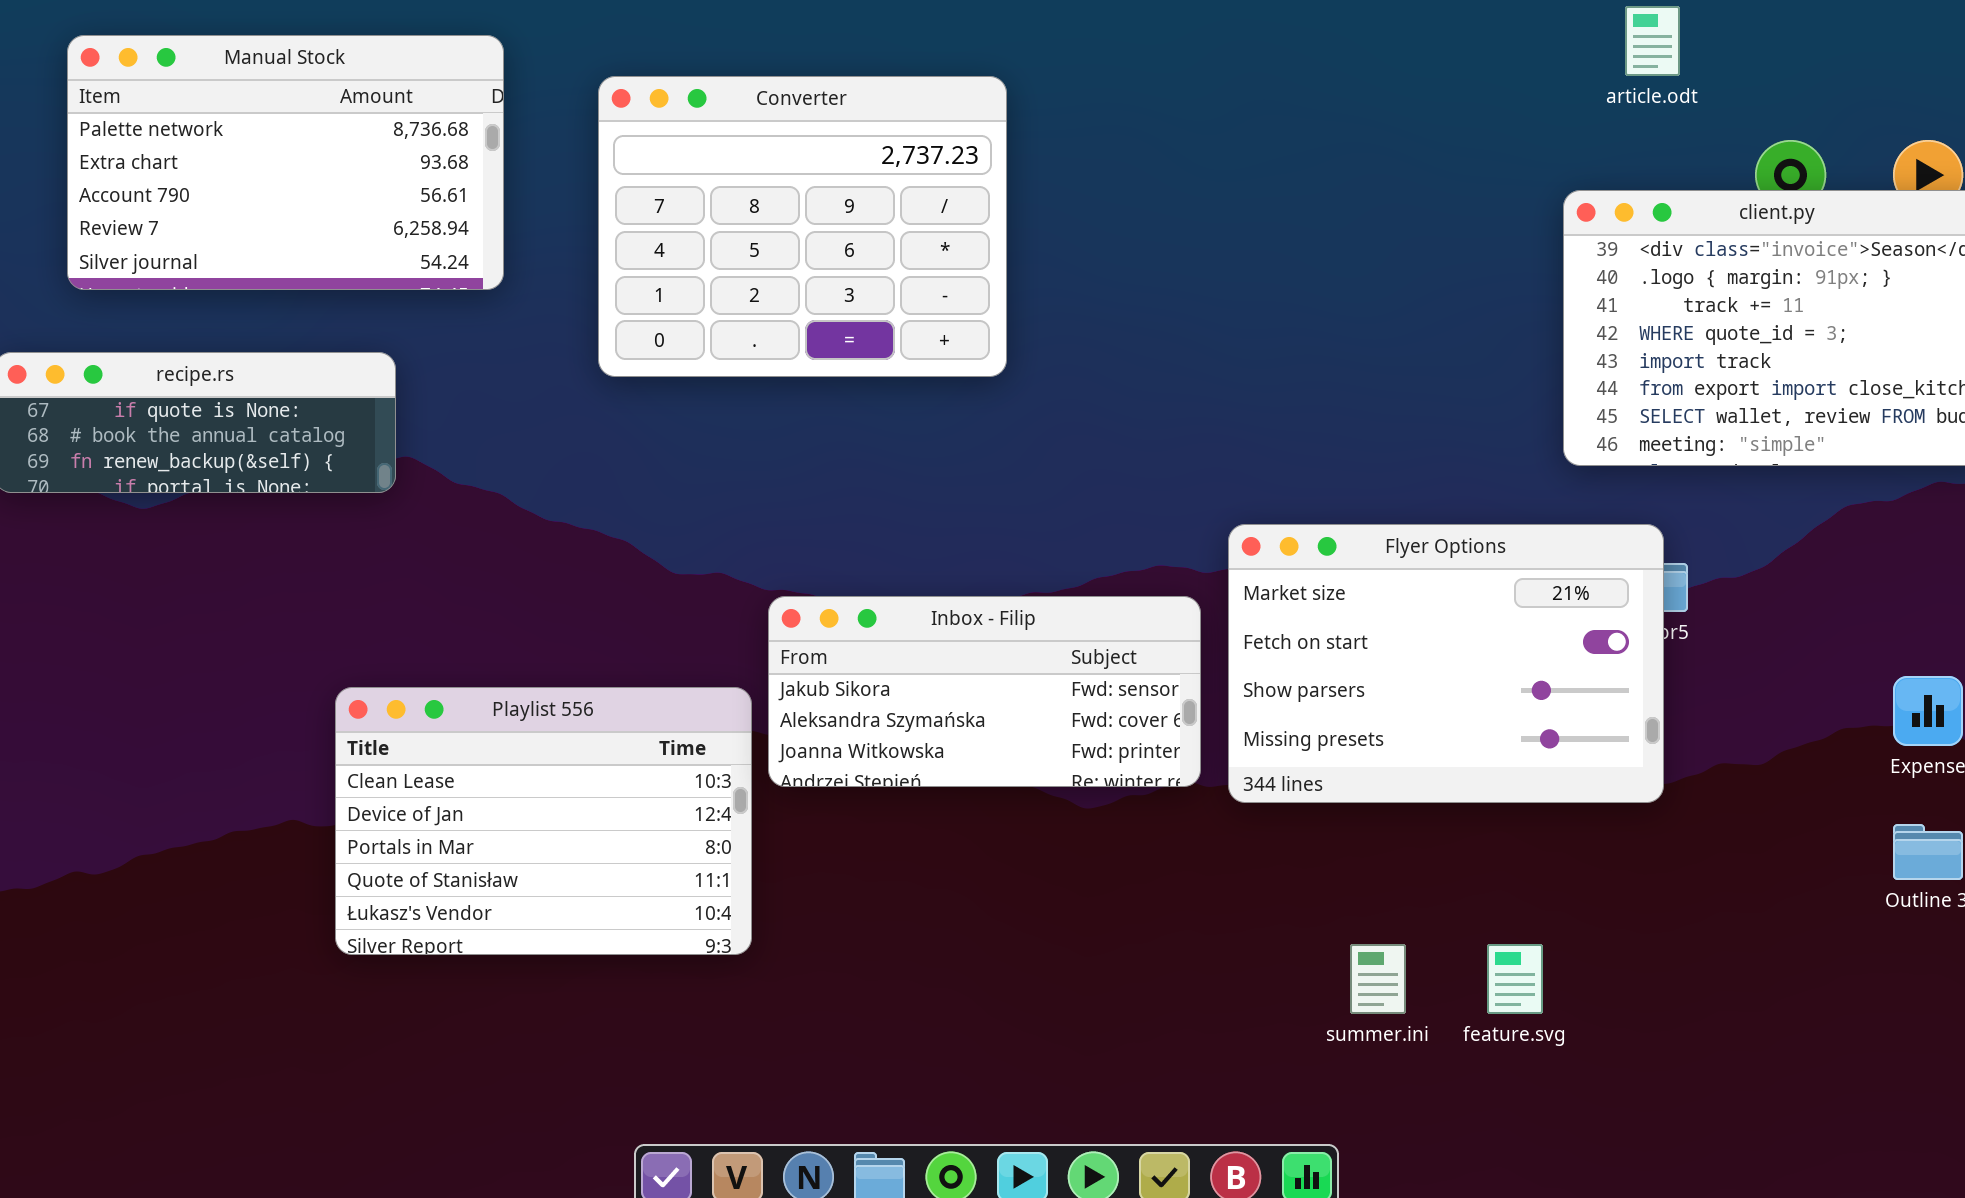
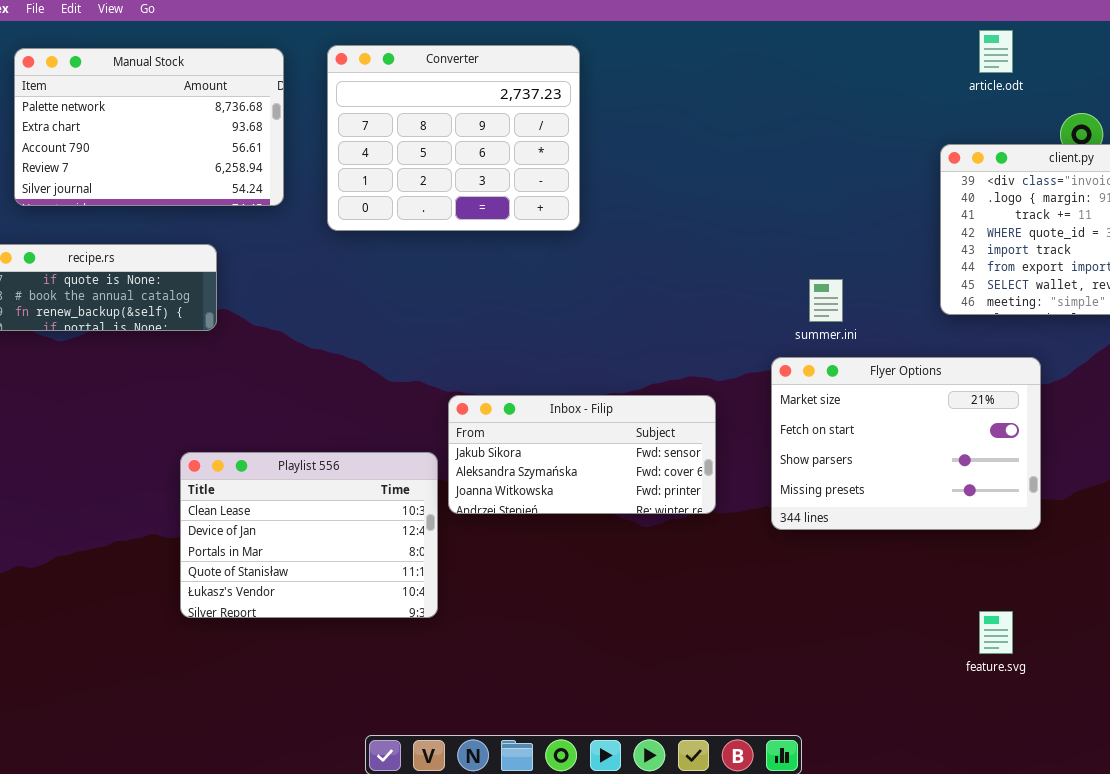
Converter: [598,76,1007,377] -> [327,45,580,231], moved
Flyer Options: [1228,524,1664,803] -> [771,357,1041,530], moved
summer.ini: [1350,944,1406,1014] -> [809,279,843,322], moved
feature.svg: [1487,944,1543,1014] -> [979,611,1013,654], moved

